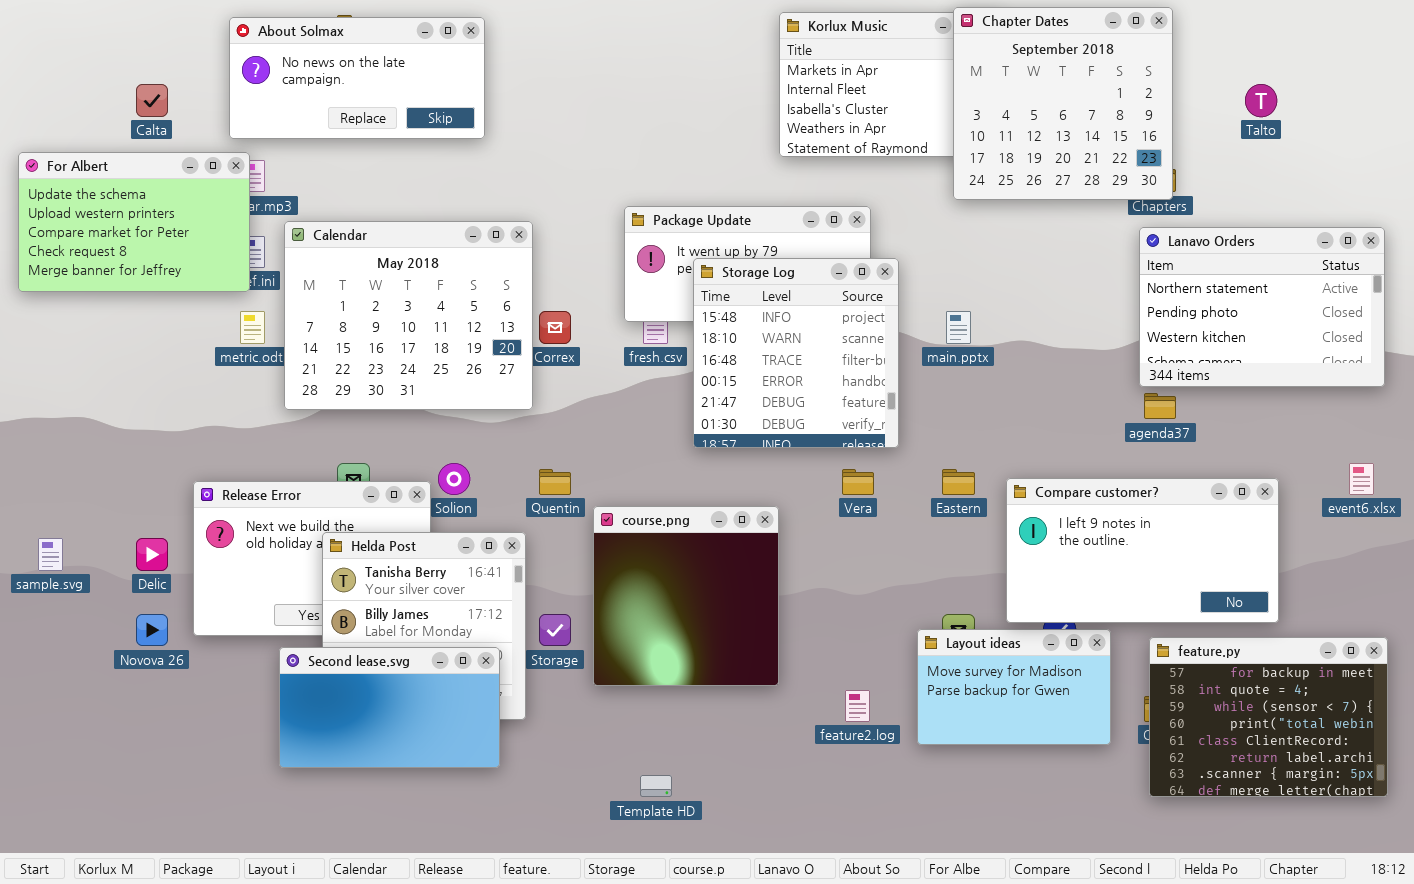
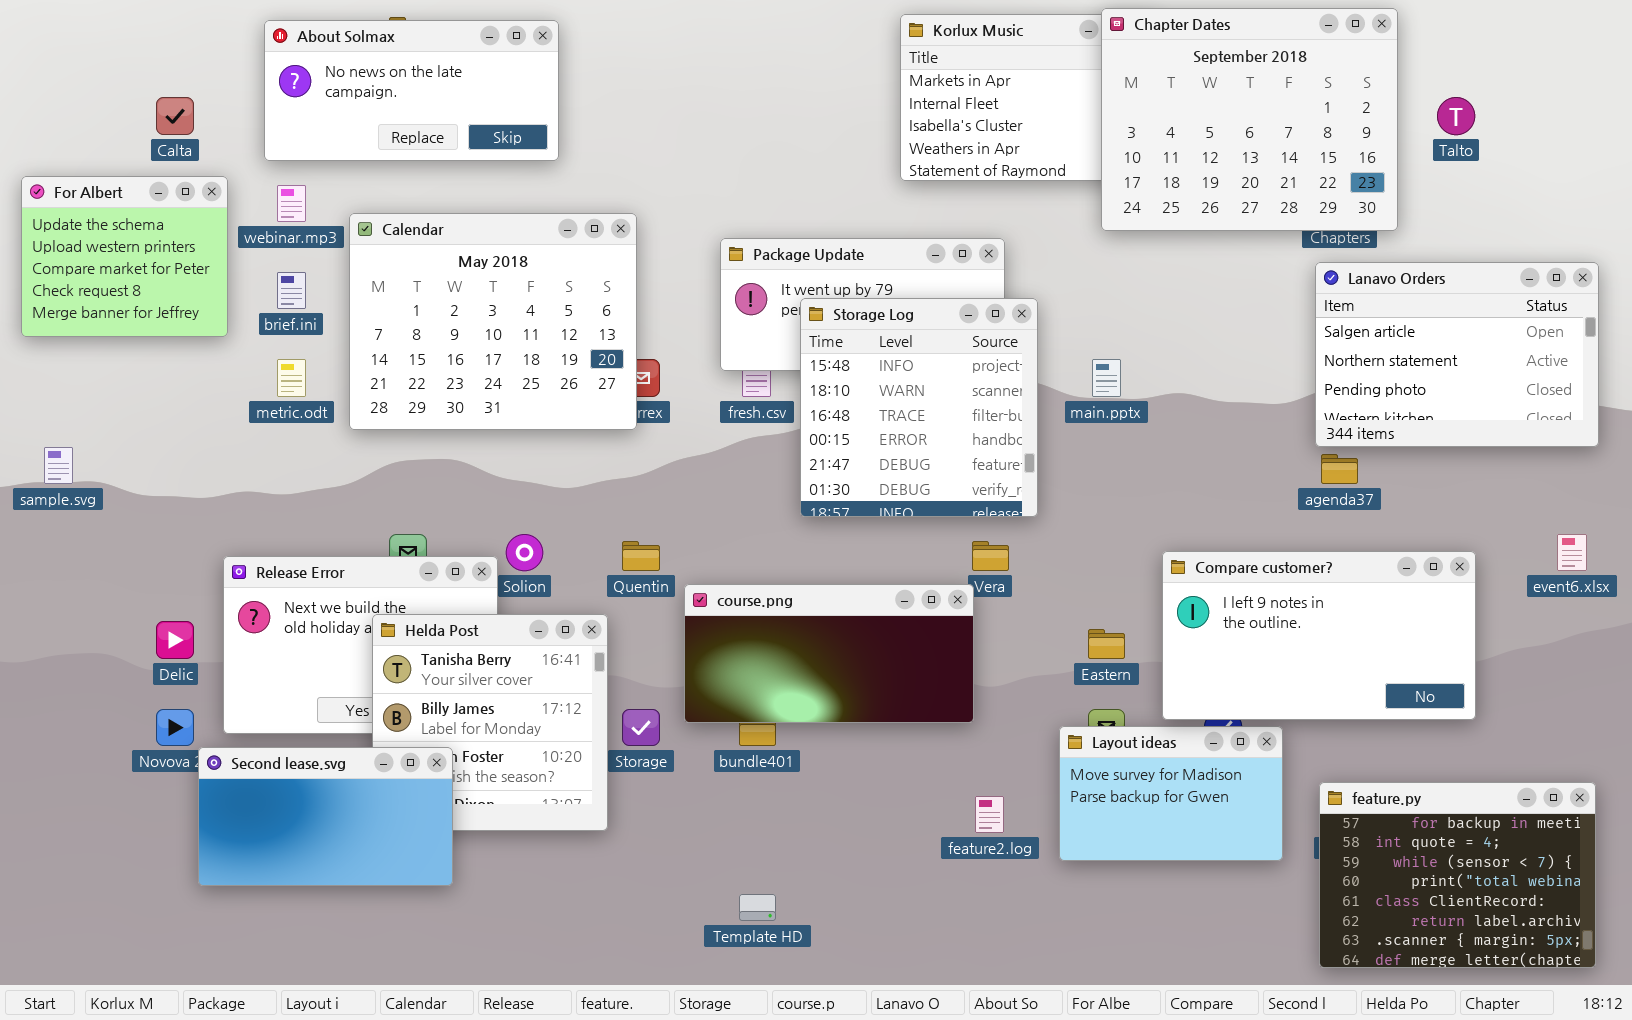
Chapter Dates: [953,7,1173,200] -> [1101,8,1398,231], resized
For Albert: [18,152,250,292] -> [21,176,228,337], resized
Calendar: [284,221,533,410] -> [349,213,637,430], moved
Lanavo Orders: [1139,227,1385,387] -> [1315,262,1599,447], scrolled up 1 row
Eastern: [942,469,975,495] -> [1088,629,1125,659], moved
course.png: [593,506,779,686] -> [684,584,974,723], resized
sample.svg: [38,538,63,571] -> [44,447,73,484], moved
feature.py: [1149,637,1388,797] -> [1319,782,1596,968], moved
Second lease.svg: [279,647,500,768] -> [198,747,453,886], moved

